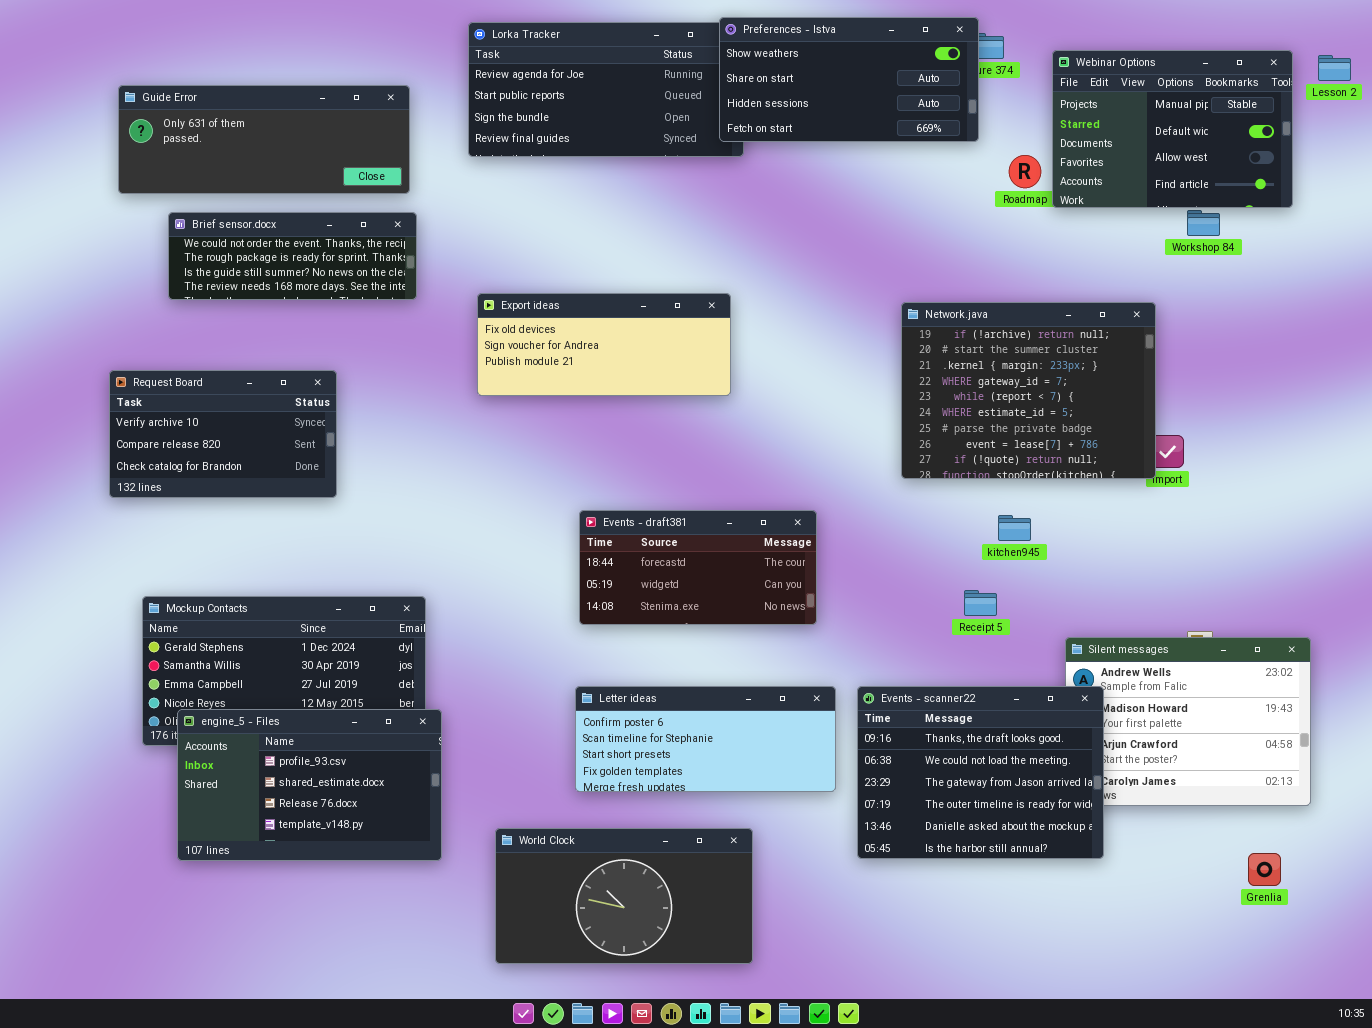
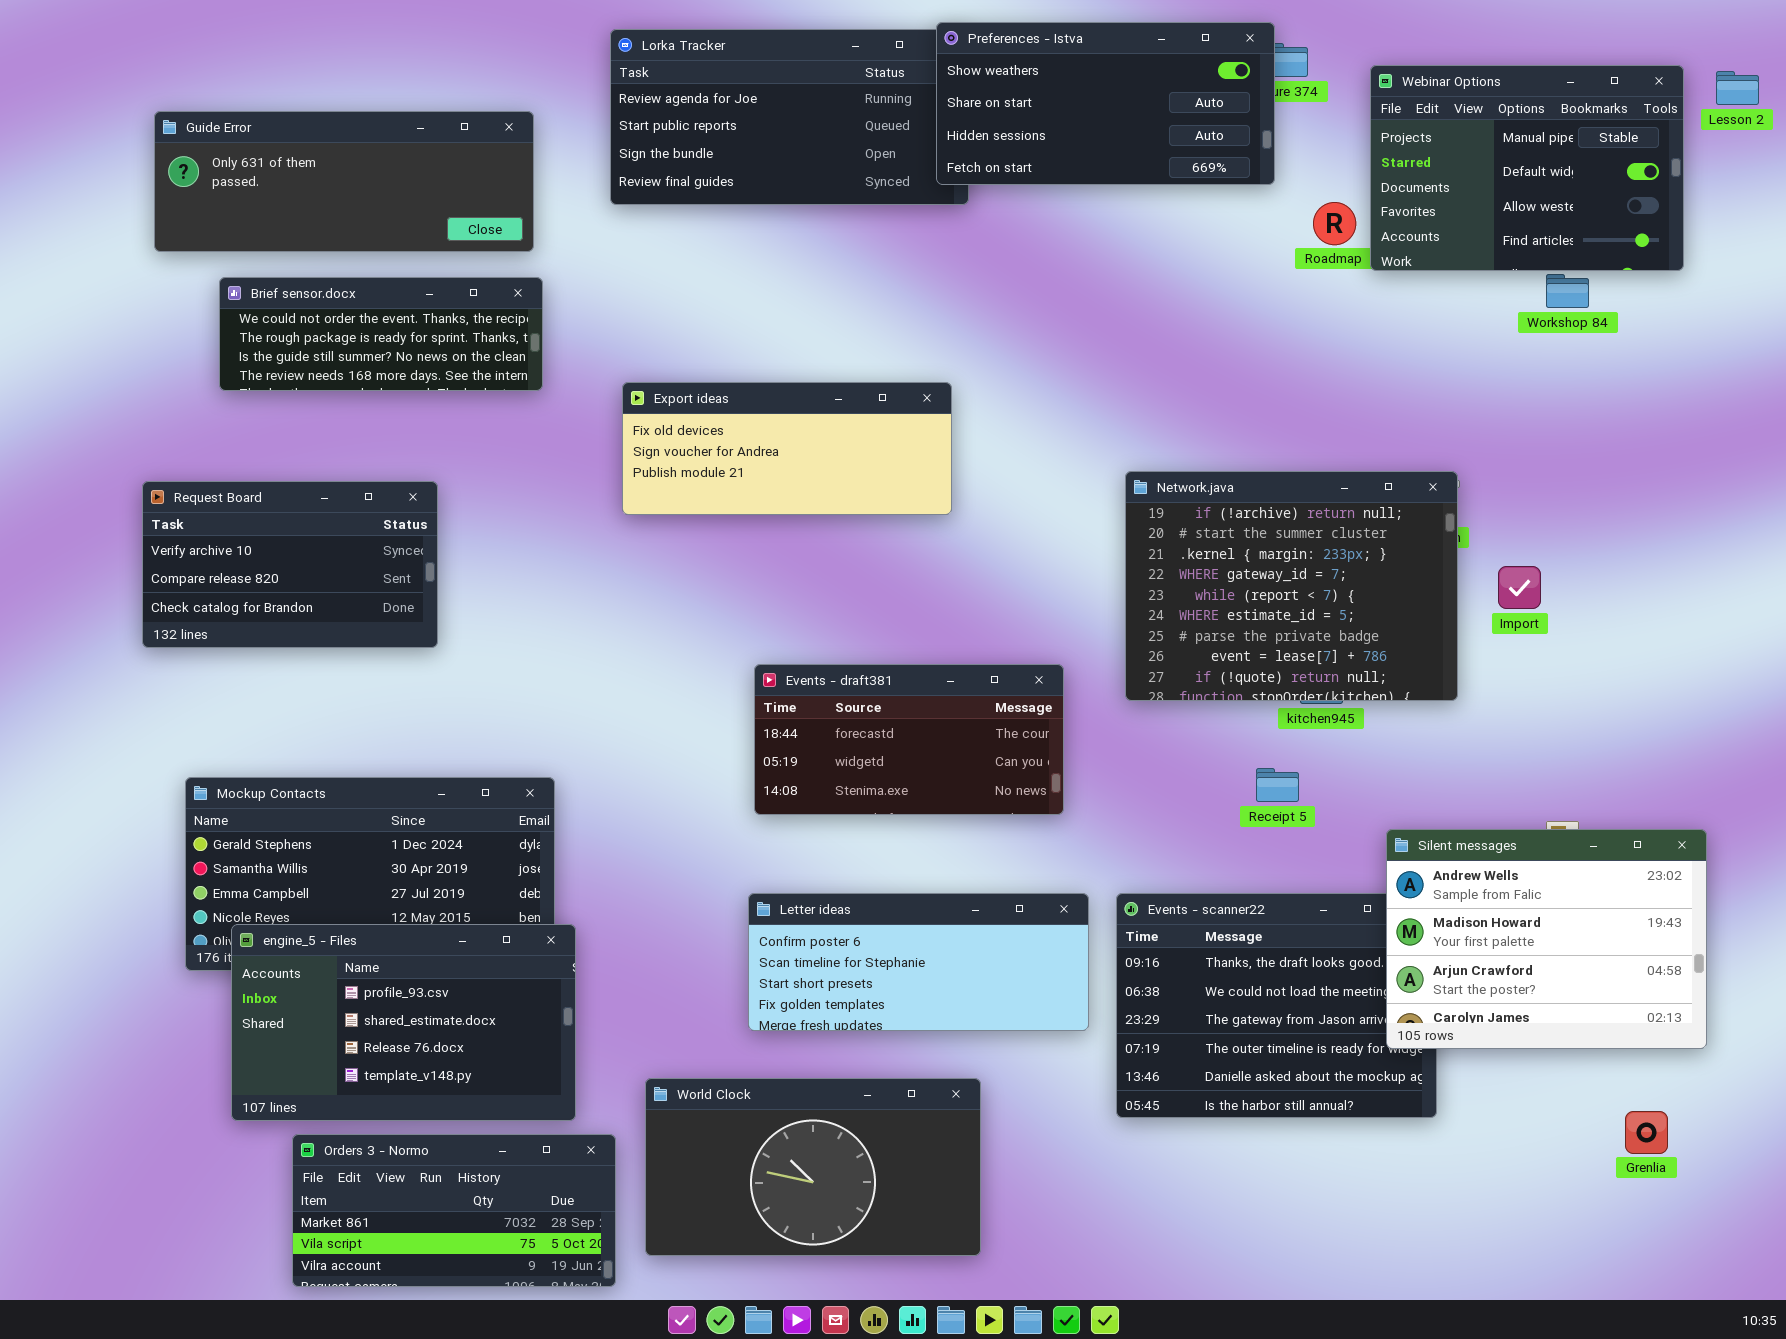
Network.java: [901,302,1156,479] -> [1125,471,1458,701], moved
Silent messages: [1065,637,1311,806] -> [1386,829,1707,1049], raised
Orders 3 - Normo: none -> [292,1134,616,1287], opened

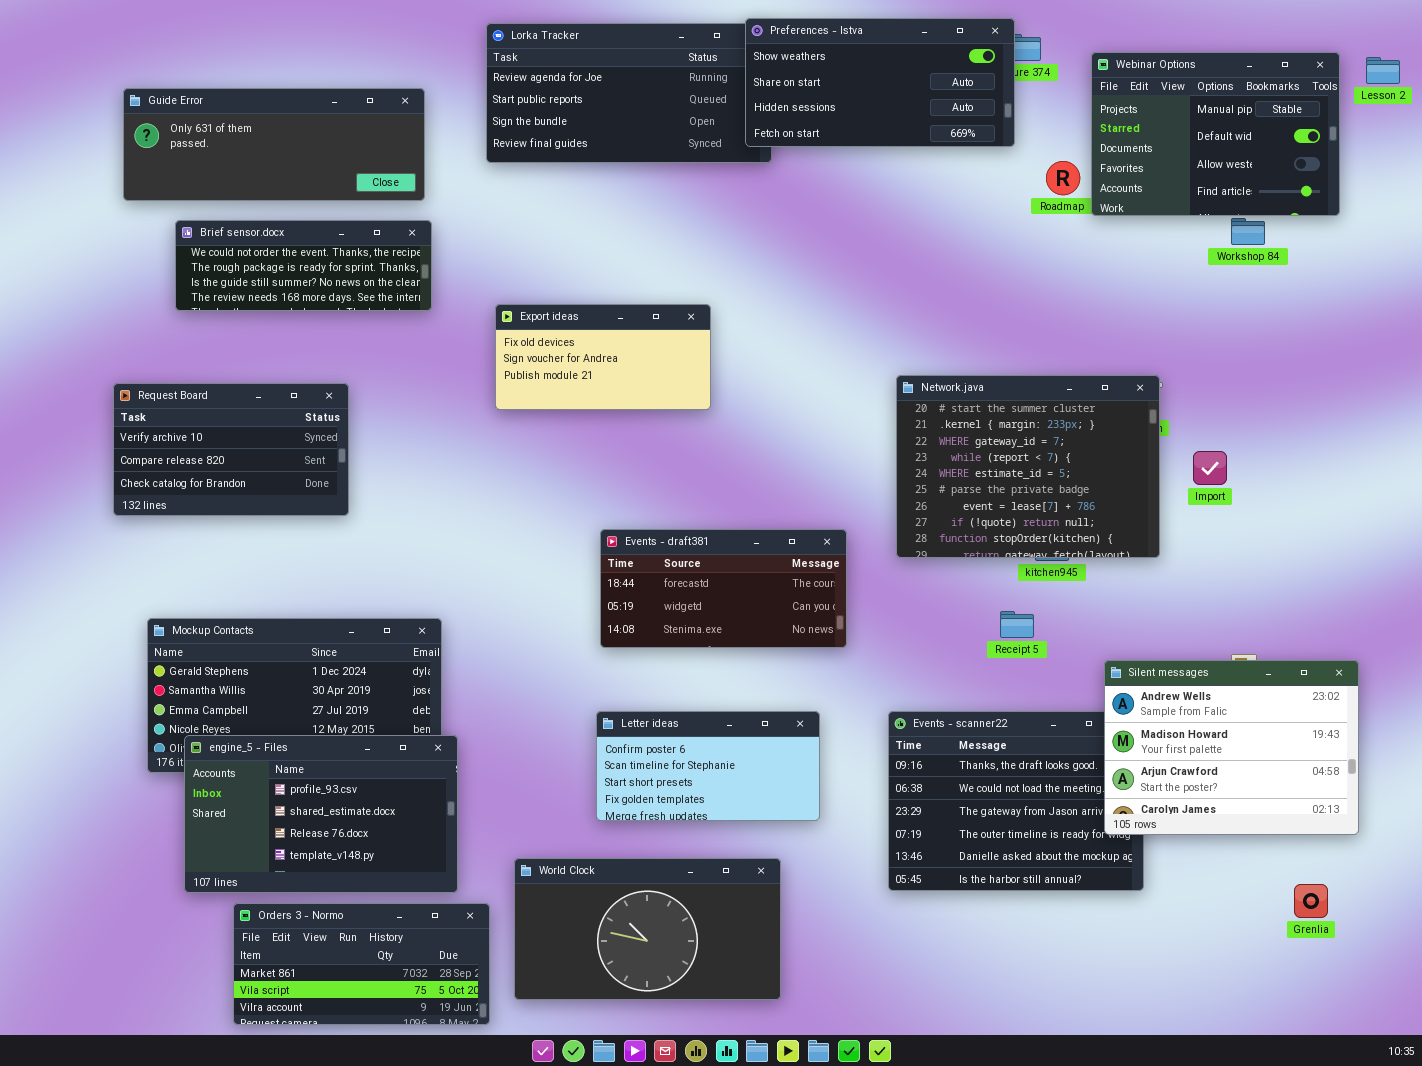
Export ideas: [622,382,952,515] -> [495,304,711,410], resized
Network.java: [1125,471,1458,701] -> [896,375,1160,558], scrolled down 1 row
Letter ideas: [748,893,1089,1031] -> [596,711,820,821], resized

